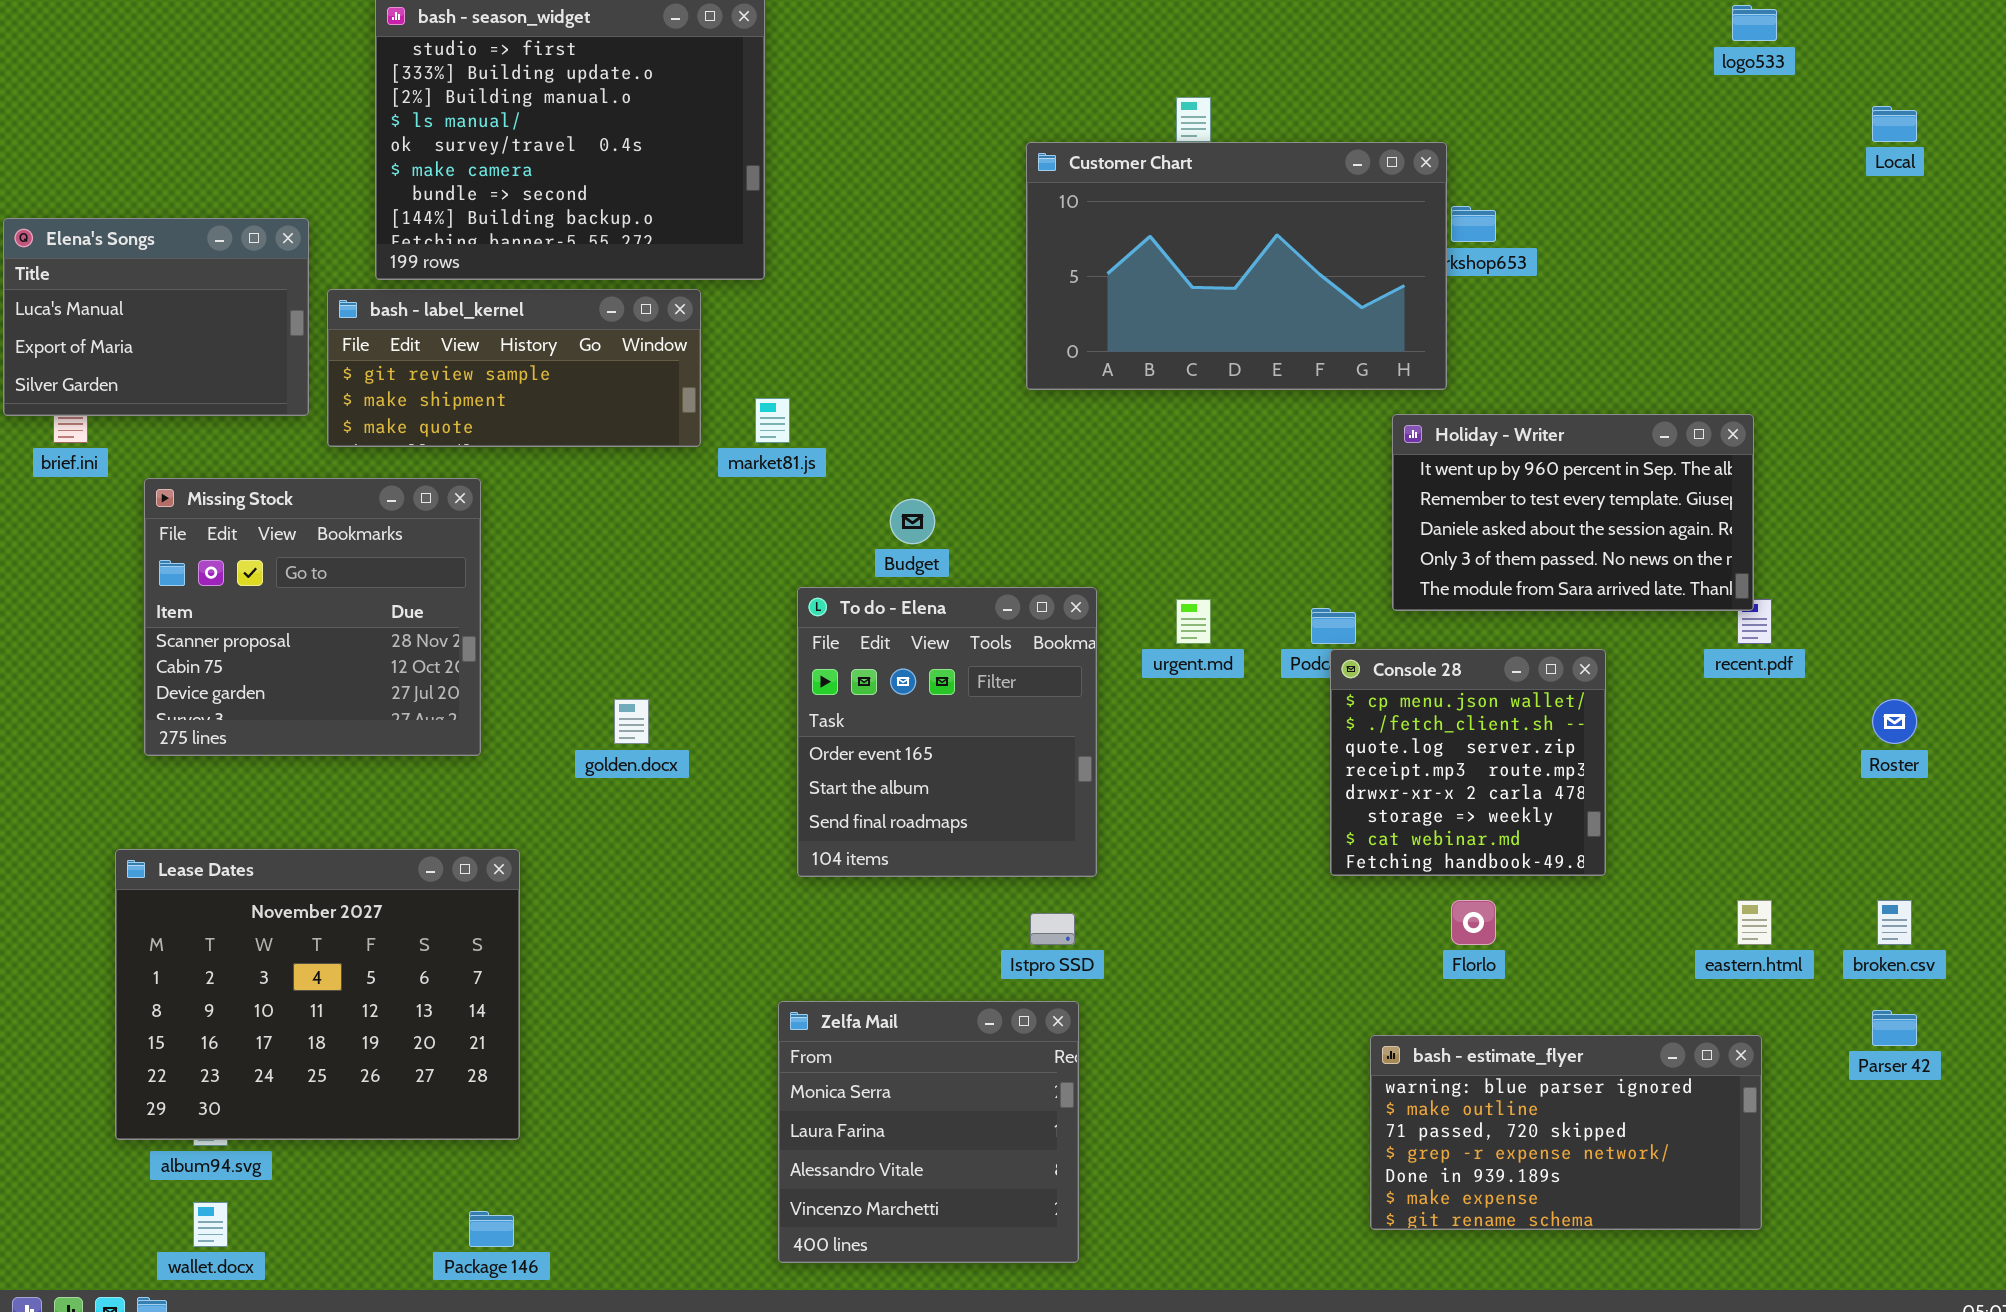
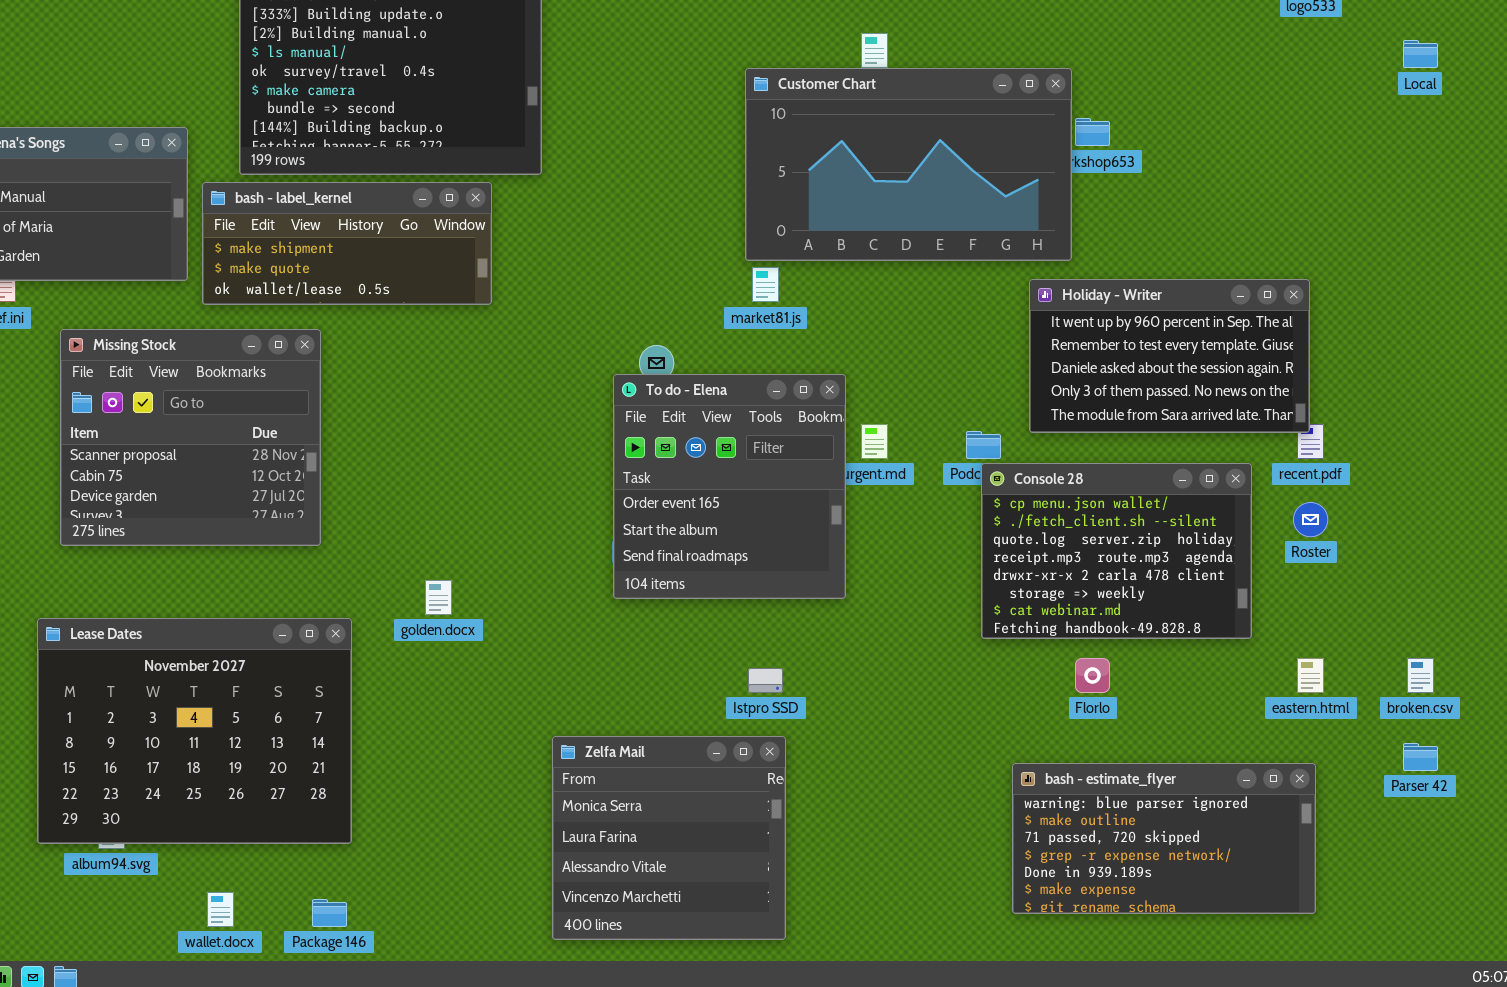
bash - label_kernel: [327,289,701,447] -> [202,182,492,305], scrolled down 1 row
market81.js: [755,398,790,443] -> [752,267,779,302], moved
To do - Elena: [797,587,1097,877] -> [613,374,846,599], moved
Console 28: [1330,649,1606,876] -> [981,463,1252,639], resized
golden.docx: [614,699,649,744] -> [425,580,452,615], moved
Roster: [1872,699,1917,744] -> [1293,502,1328,537], moved
wallet.docx: [193,1202,228,1247] -> [207,892,234,927], moved

